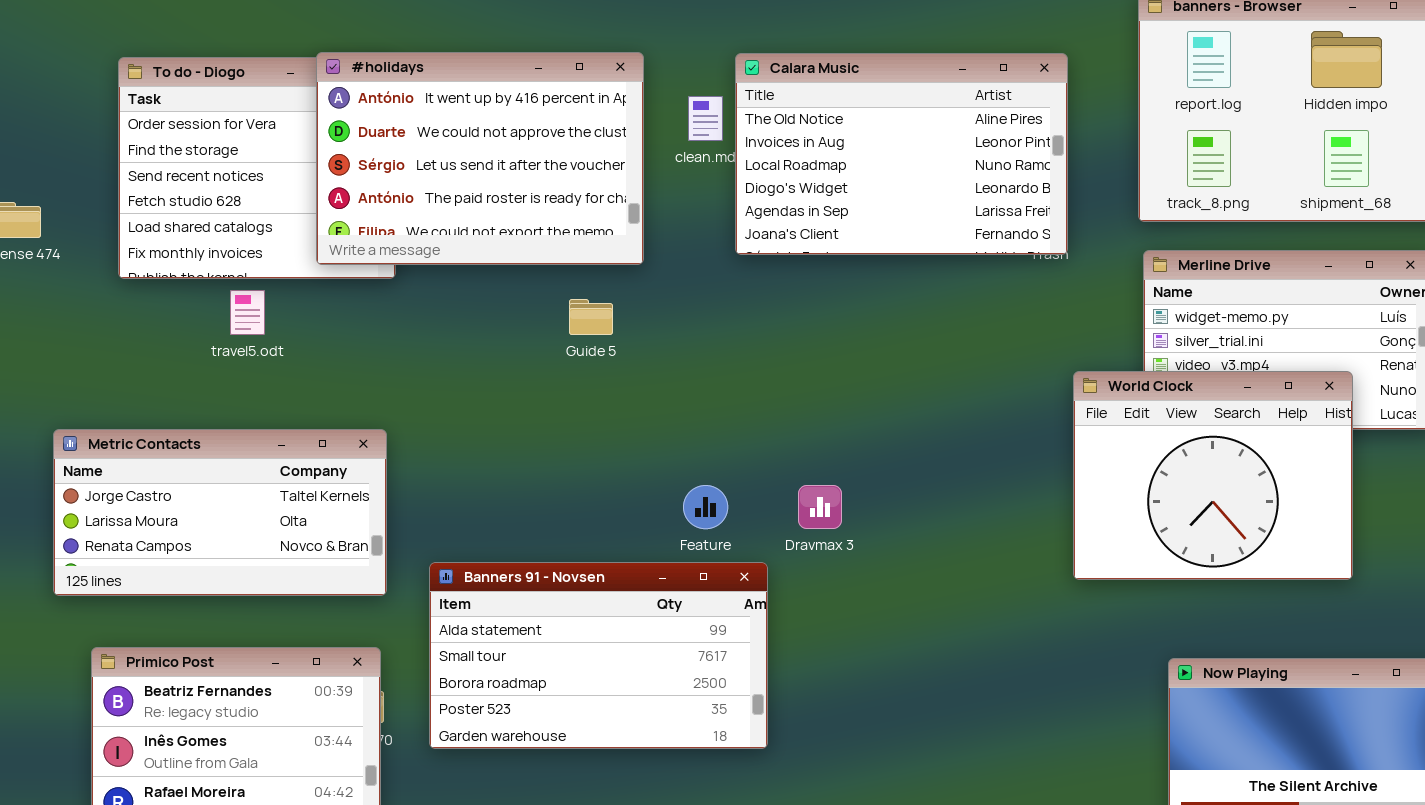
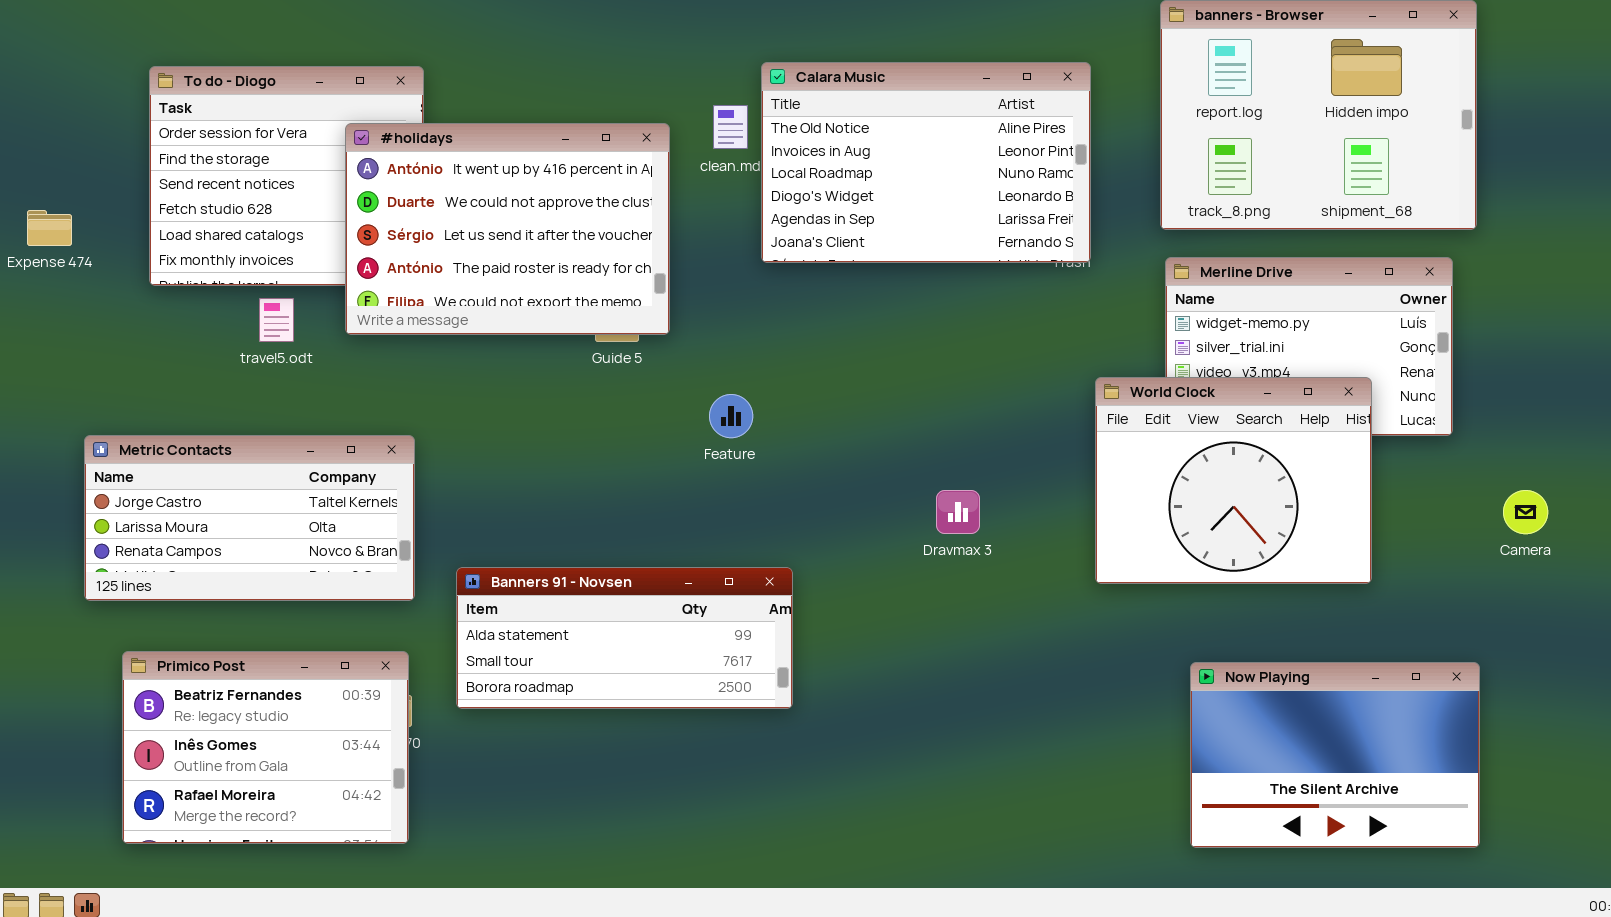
#holidays: [316,52,644,265] -> [345,123,670,335], moved
Feature: [683,485,728,529] -> [709,394,753,438], moved
Dravmax 3: [798,485,842,529] -> [936,490,980,534], moved
Banners 91 - Novsen: [429,562,768,749] -> [456,567,793,709], resized

